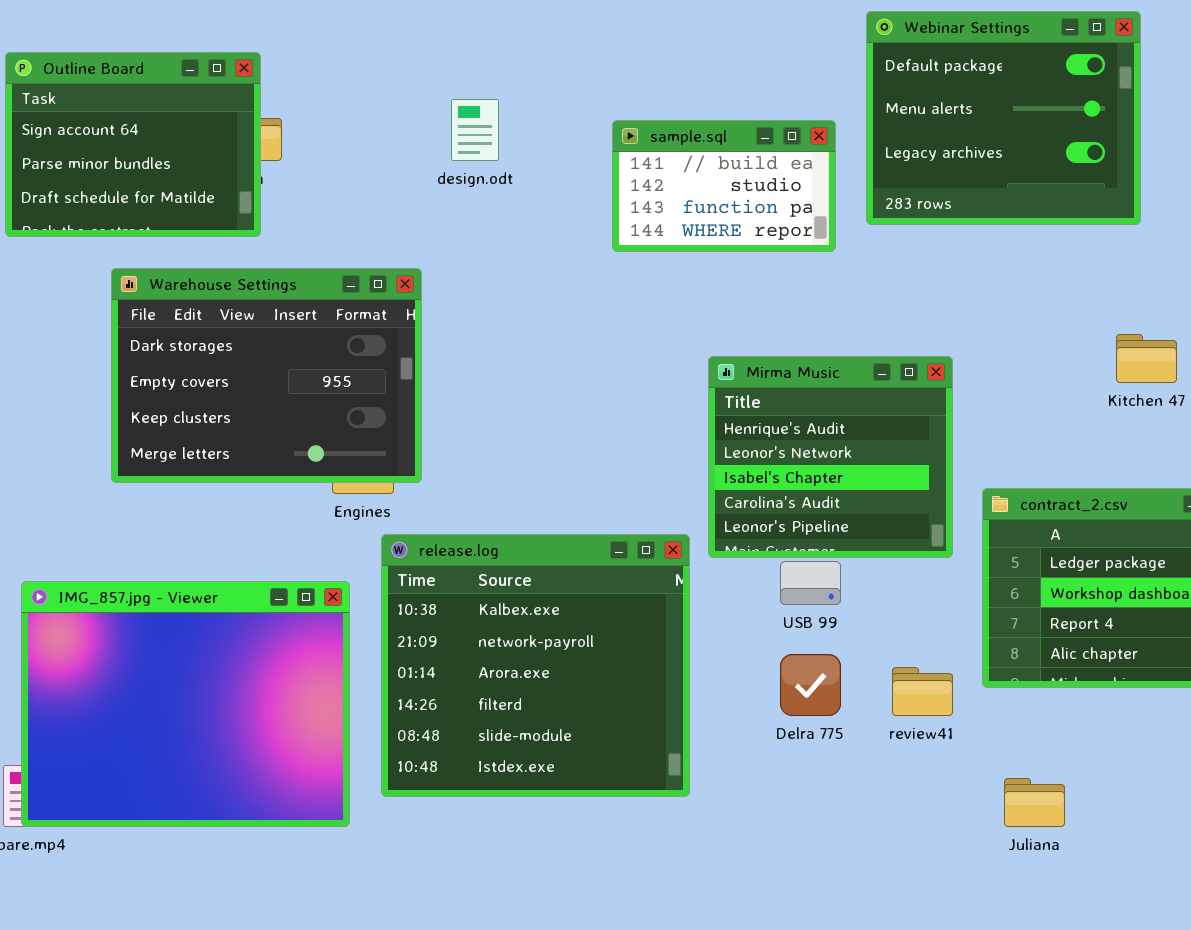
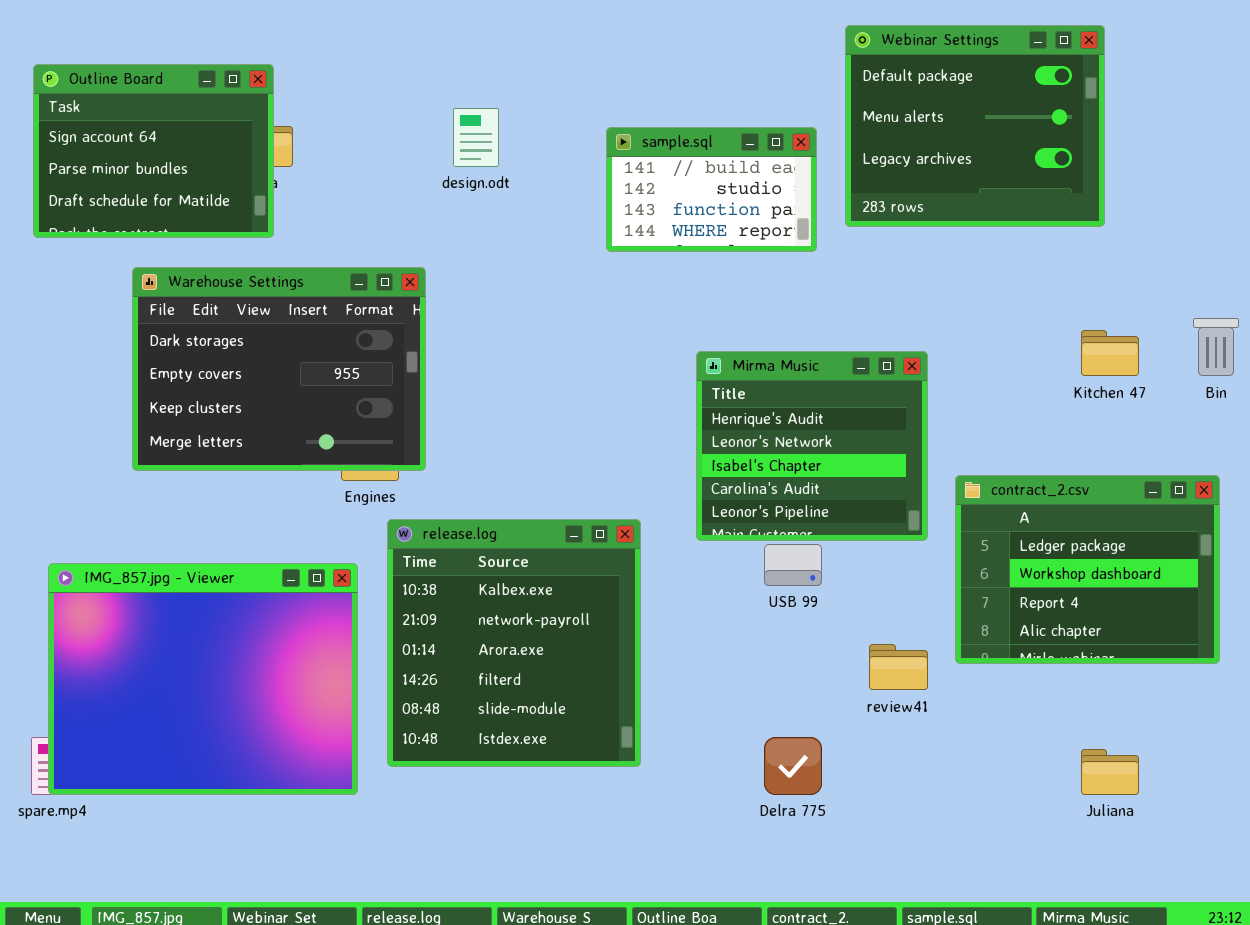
release.log: [381,534,690,797] -> [387,519,641,767], resized
Delra 775: [780,654,841,716] -> [764,737,822,795], moved
Juliana: [1004,778,1065,827] -> [1081,749,1139,795], moved

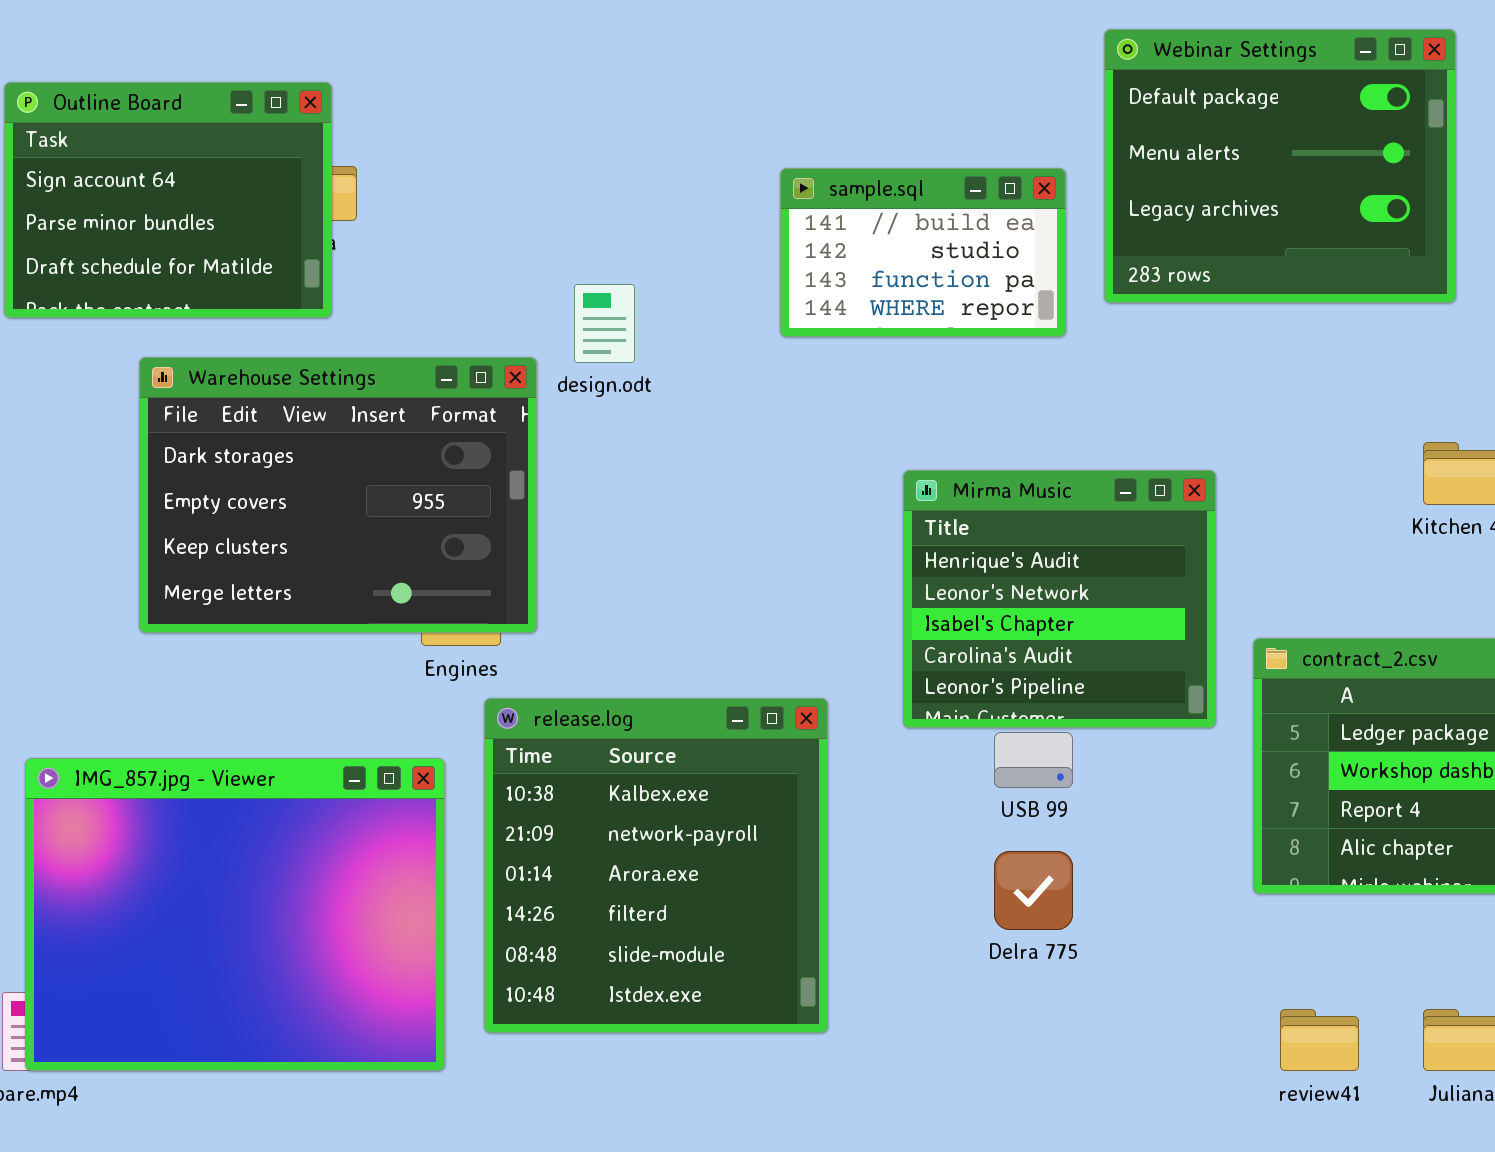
design.odt: [453,108,499,167] -> [574,284,635,363], moved
review41: [869,644,928,690] -> [1280,1009,1359,1071], moved
Delra 775: [764,737,822,795] -> [994,851,1073,930], moved

